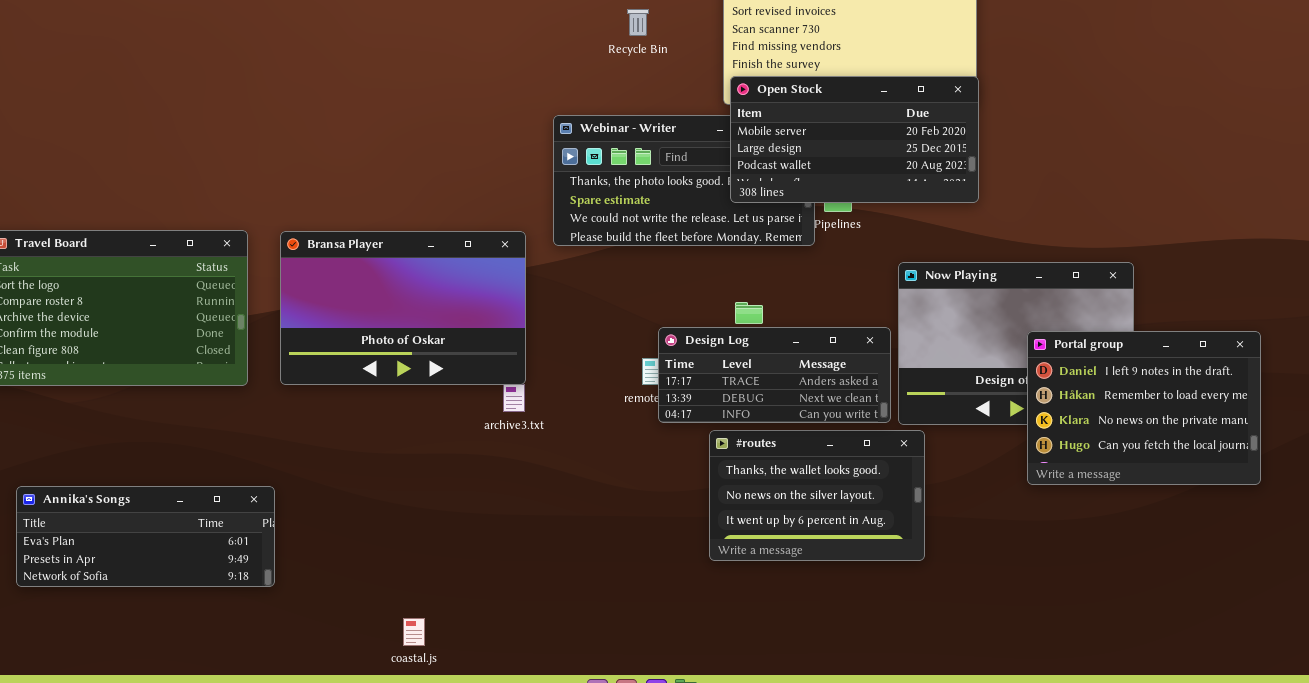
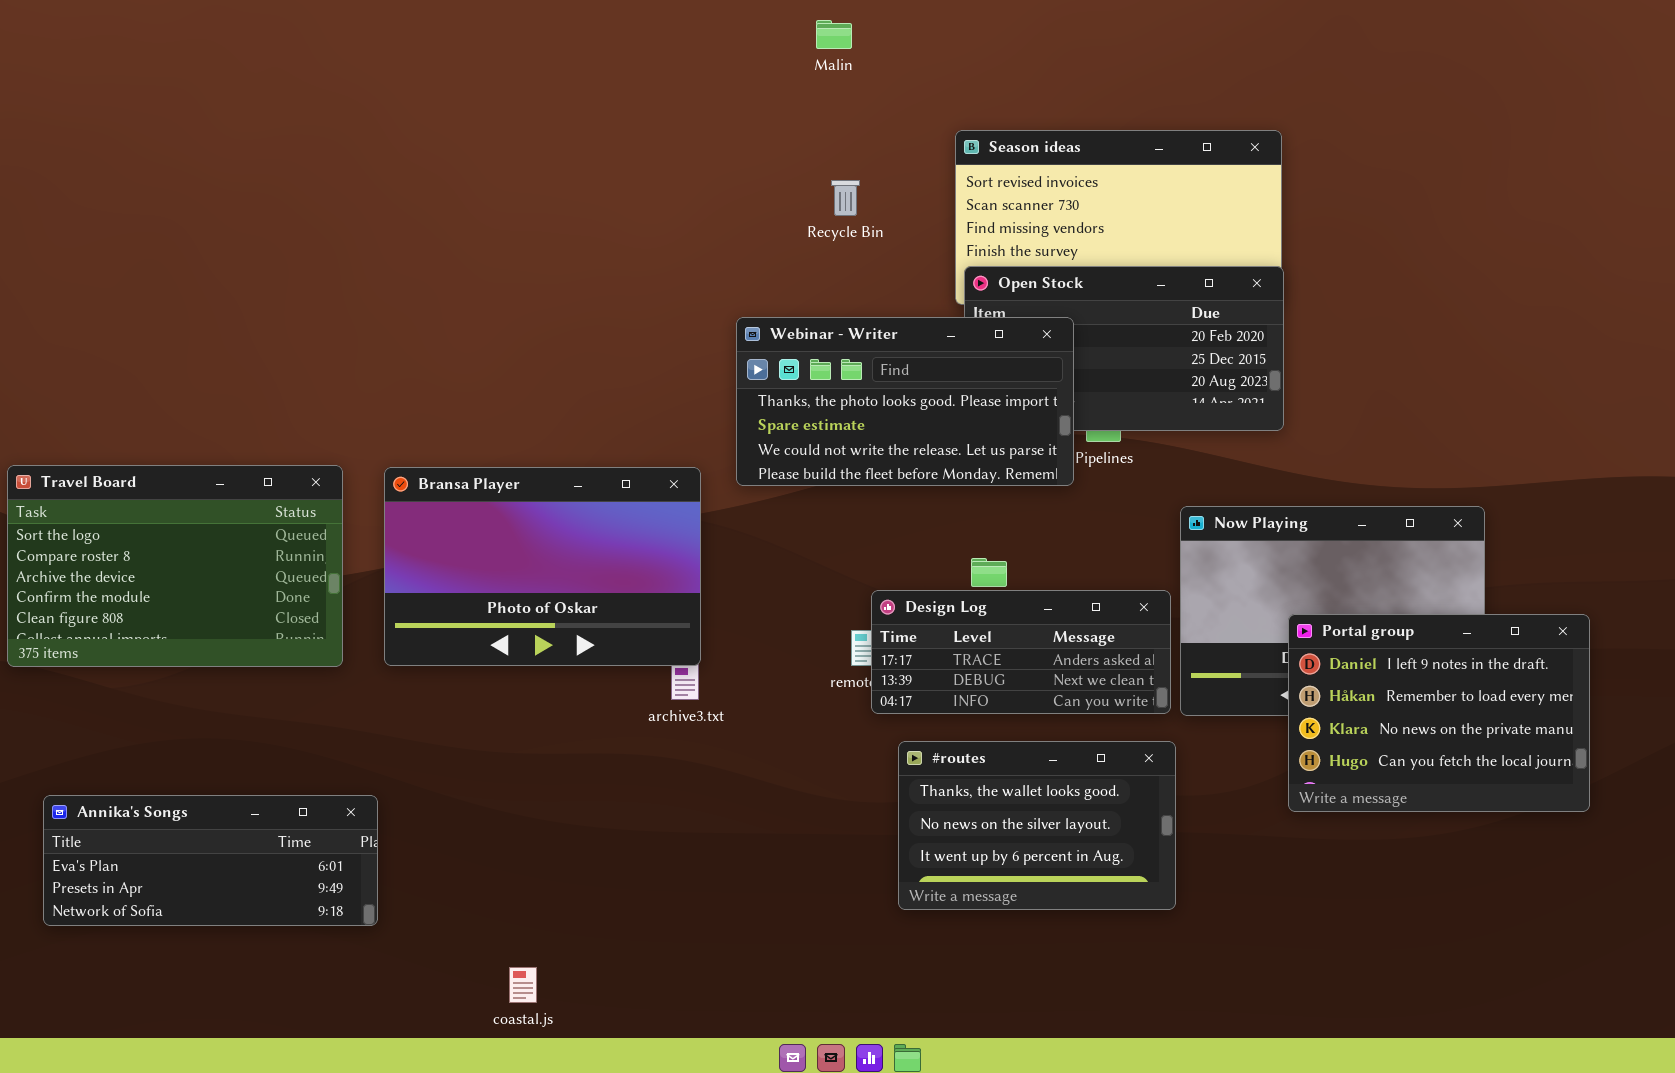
Webinar - Writer: [553,115,815,246] -> [736,317,1074,486], raised
Portal group: [1027,331,1261,485] -> [1288,614,1590,812], moved
#routes: [709,430,925,561] -> [898,741,1176,910], moved
coastal.js: [403,618,425,646] -> [509,967,537,1003], moved

